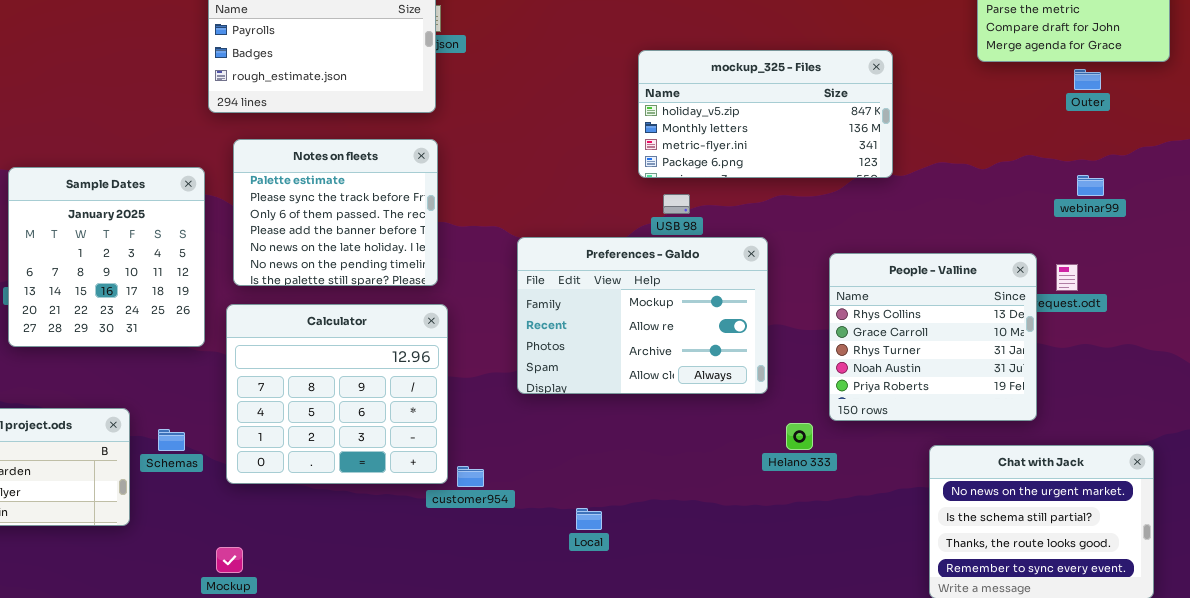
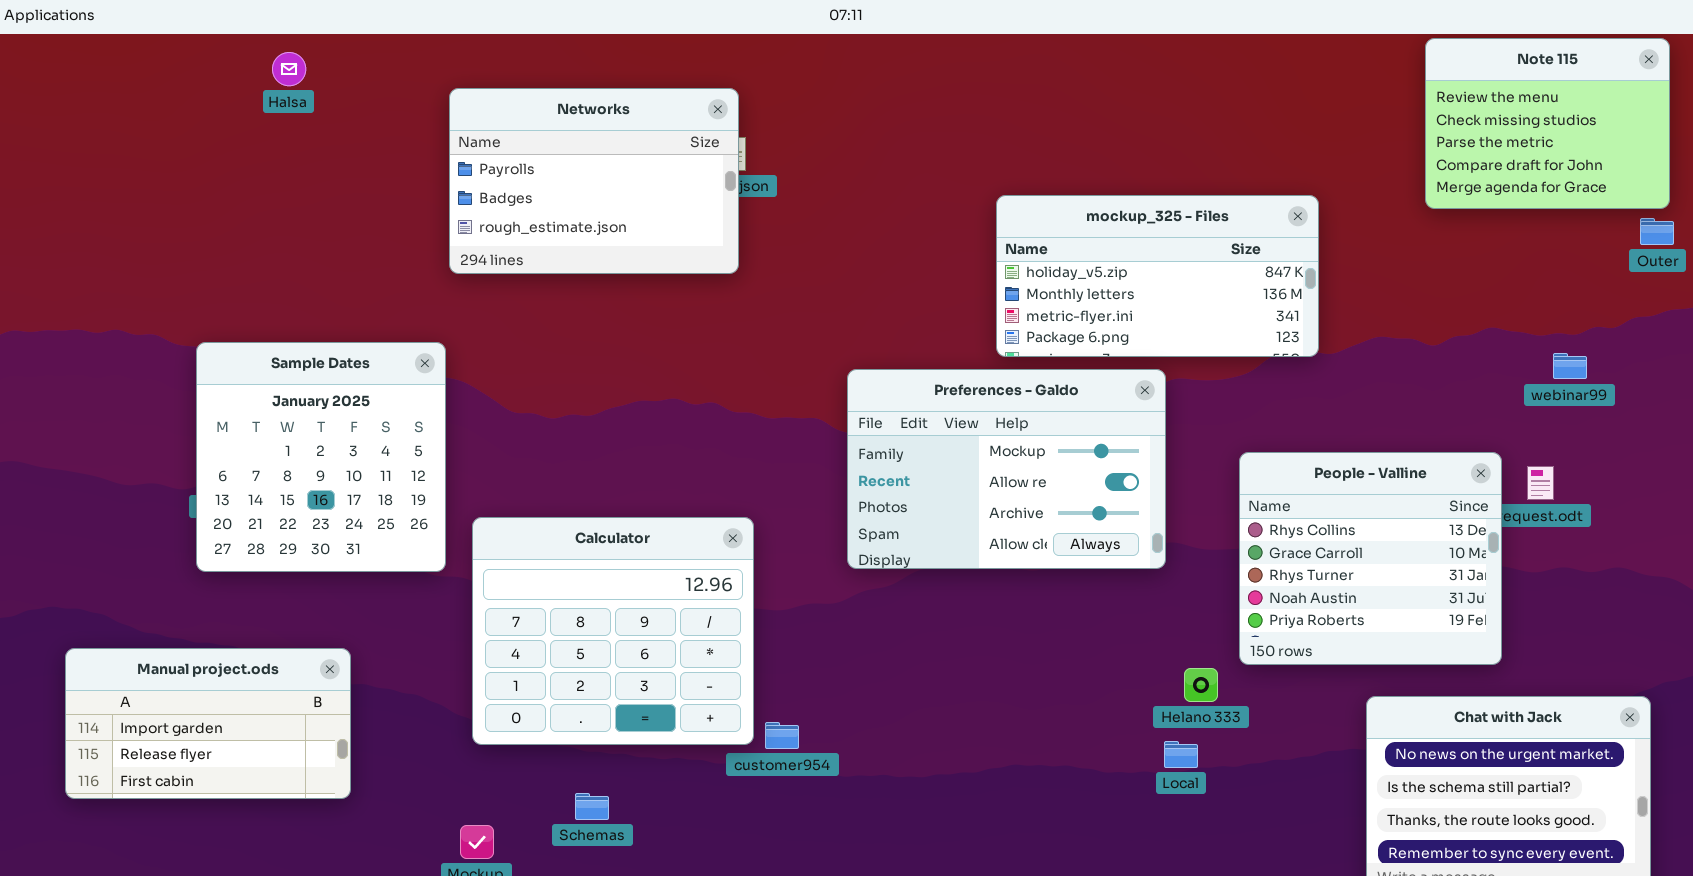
Outer: [1074,69,1101,90] -> [1640,218,1674,245], moved
Notes on fleets: [233,139,438,286] -> none, closed
Preferences - Galdo: [517,237,768,394] -> [847,369,1166,569], moved
Schemas: [158,429,185,451] -> [575,793,609,820], moved
Local: [576,508,602,530] -> [1164,741,1198,768], moved

